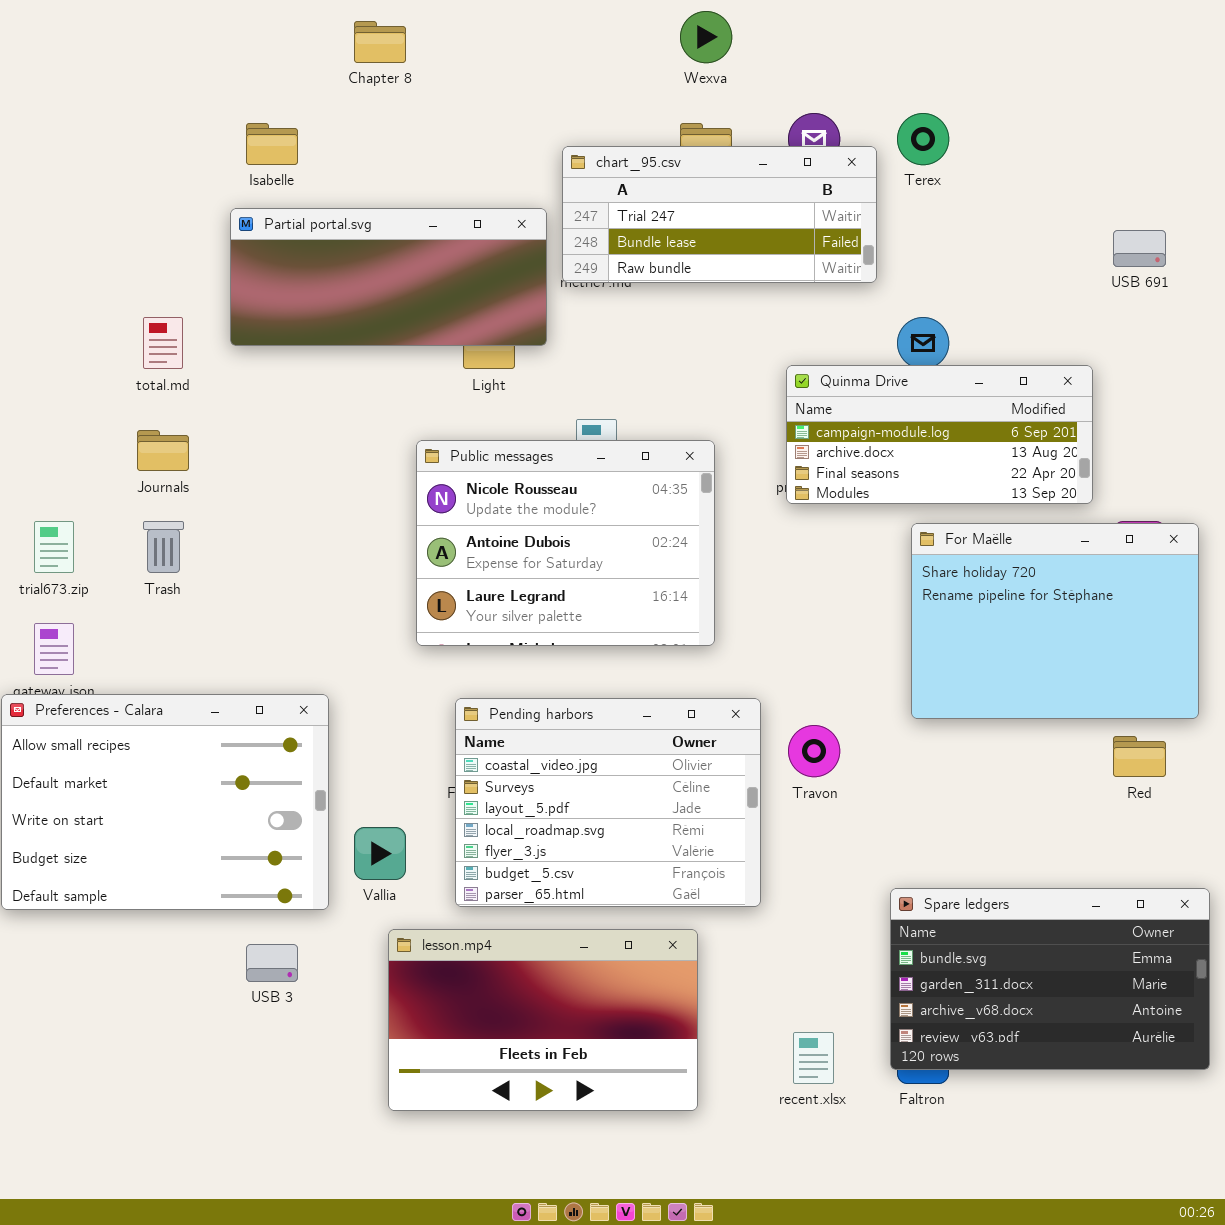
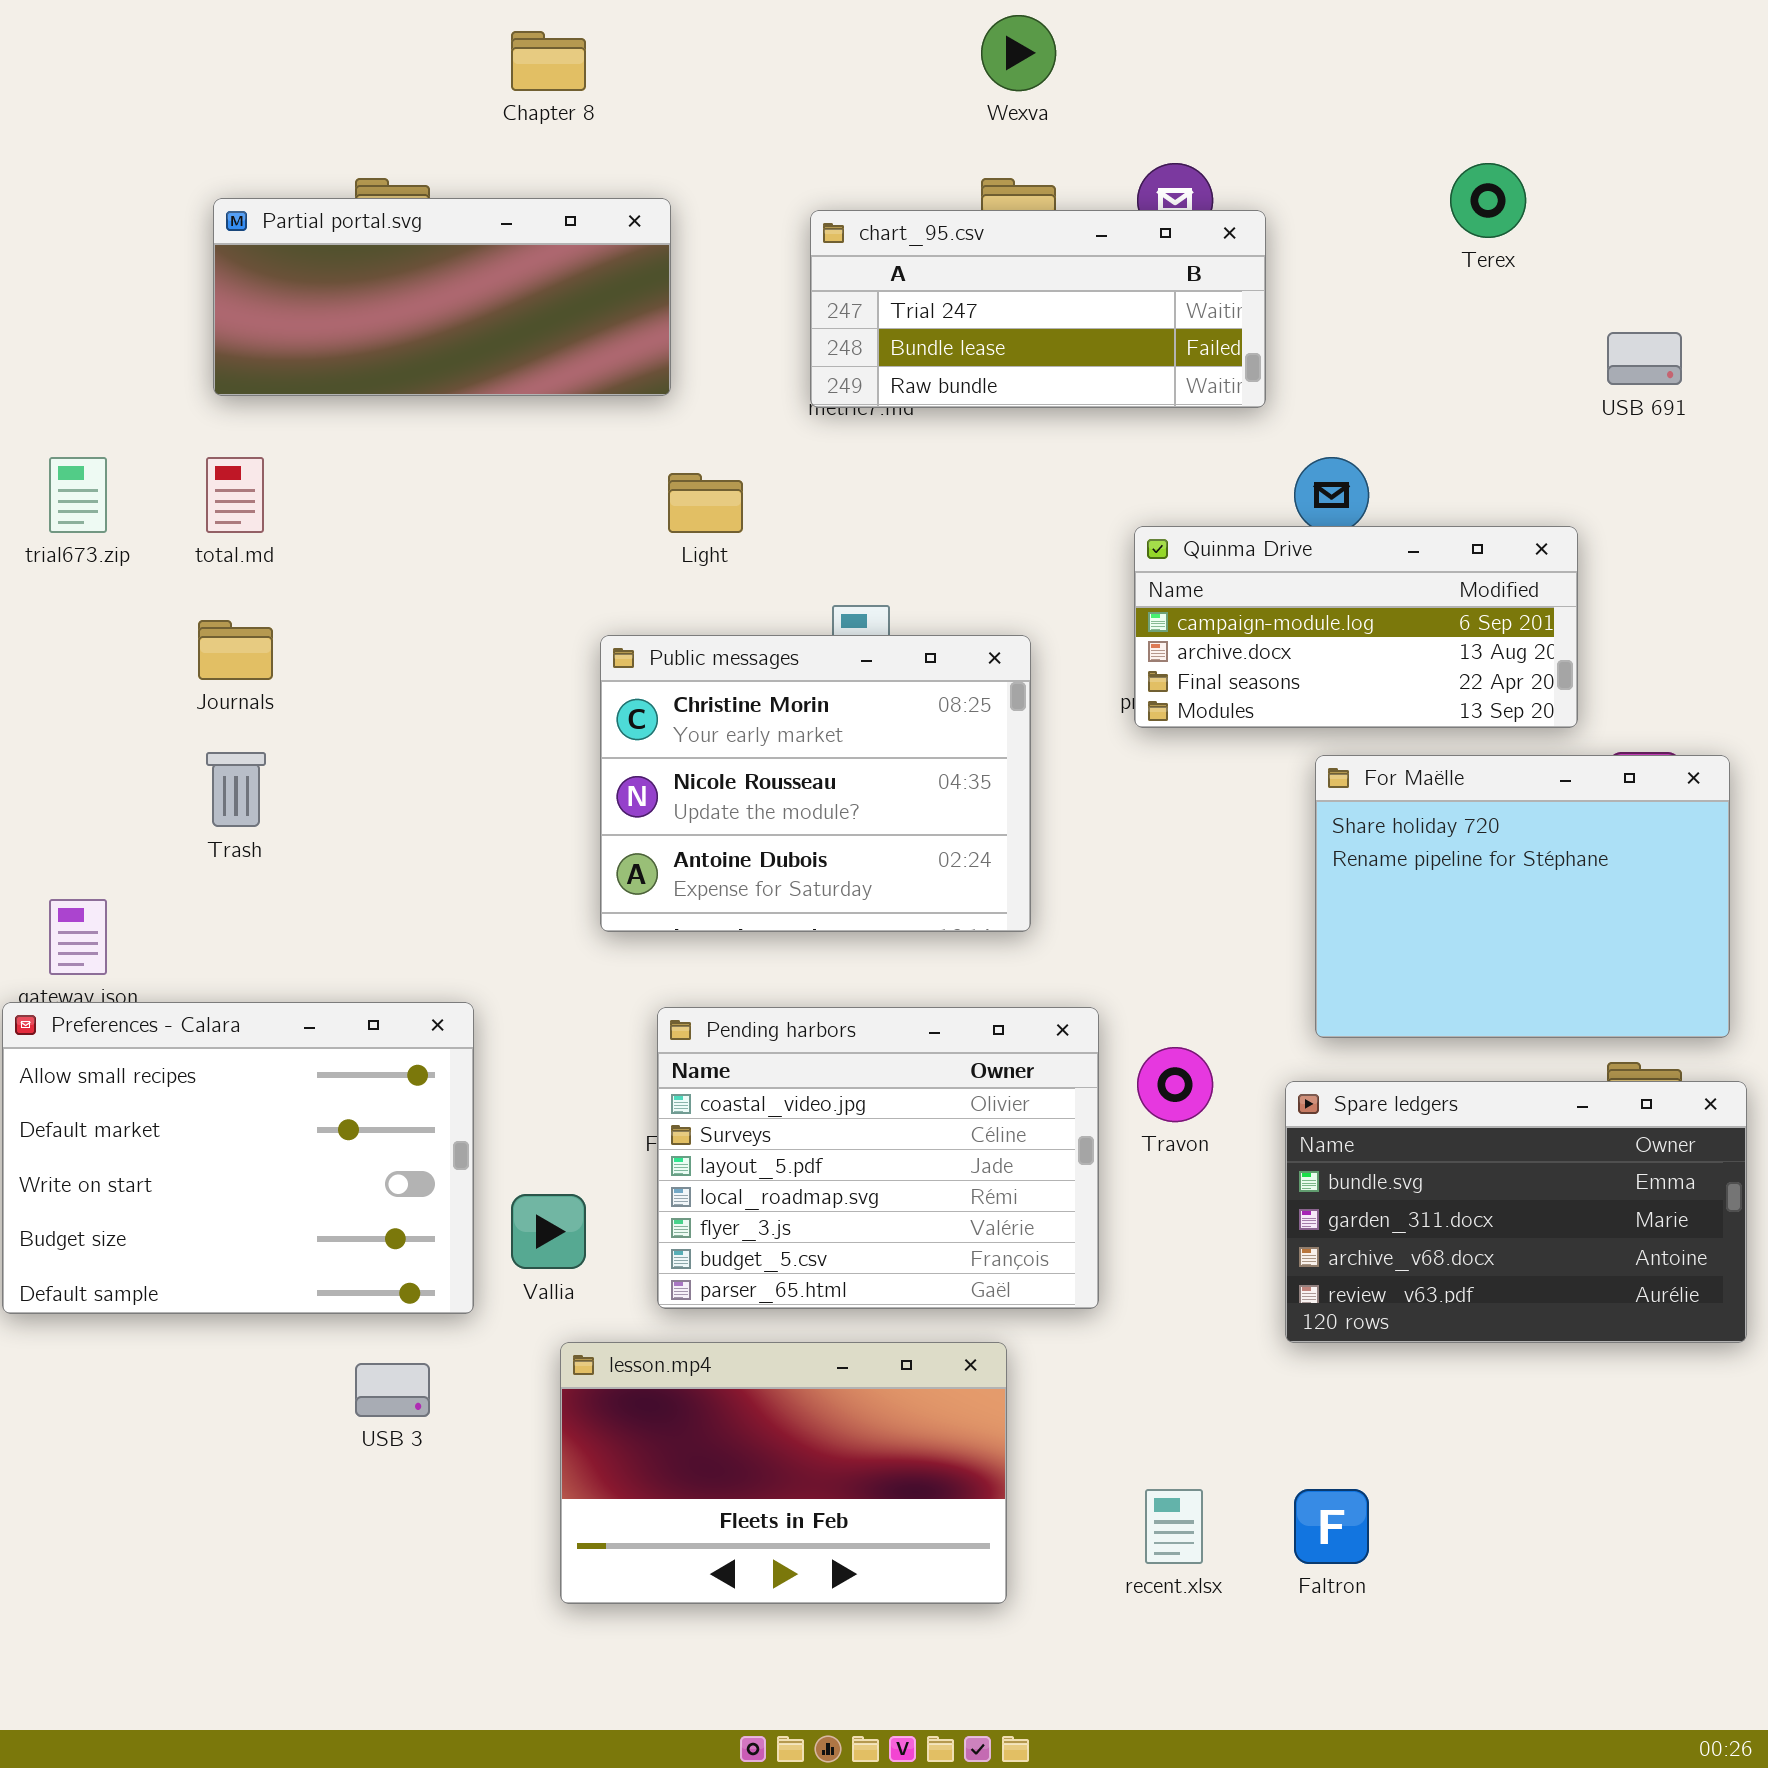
Terex: [897,113,949,165] -> [1450,163,1526,238], moved
Partial portal.svg: [230,208,547,346] -> [213,198,671,396], moved
Public messages: [416,440,715,646] -> [600,635,1031,932], scrolled up 1 row
trial673.zip: [34,521,74,573] -> [49,457,107,533], moved
Spare ledgers: [890,888,1210,1070] -> [1285,1081,1747,1343], moved

